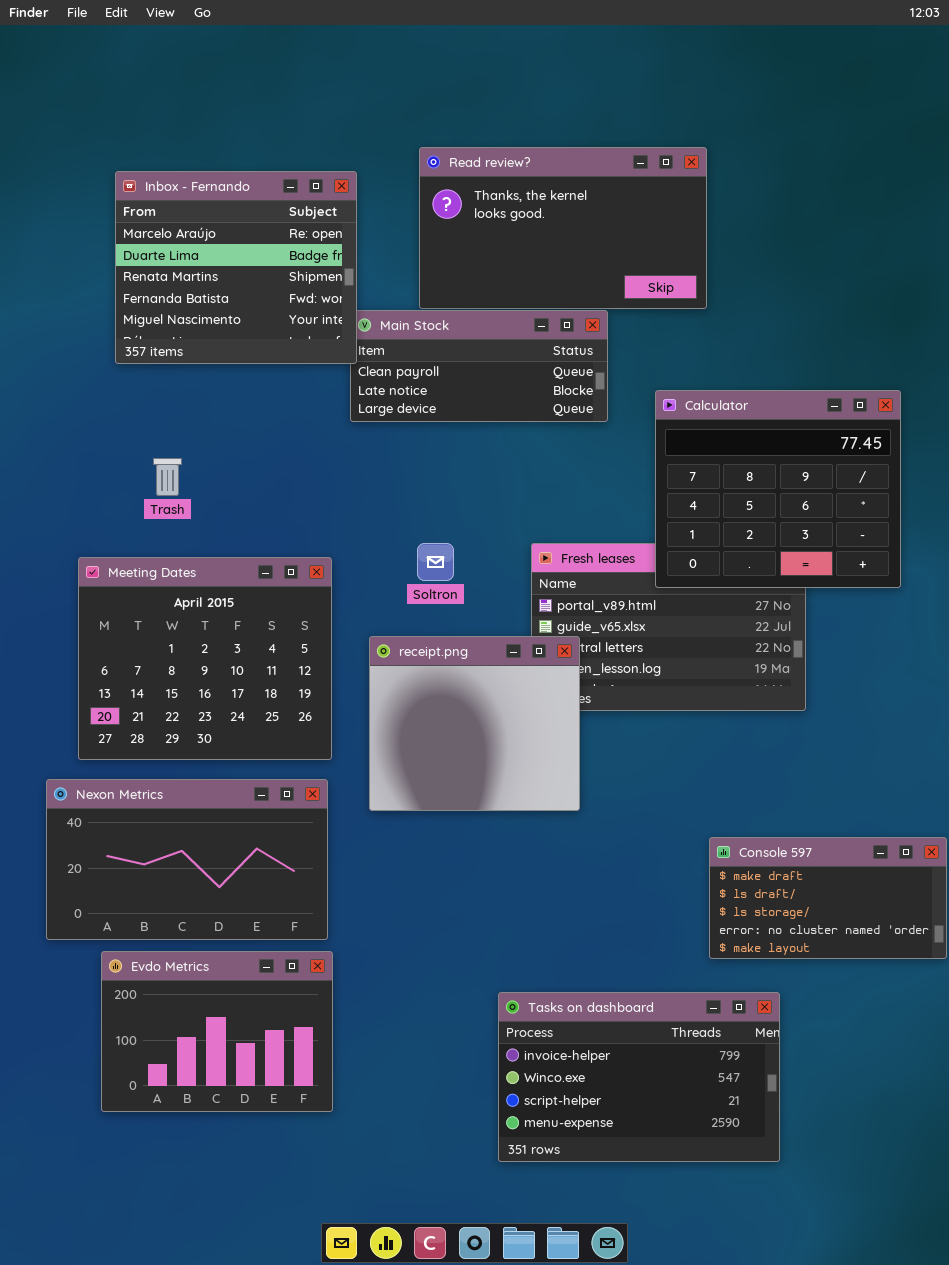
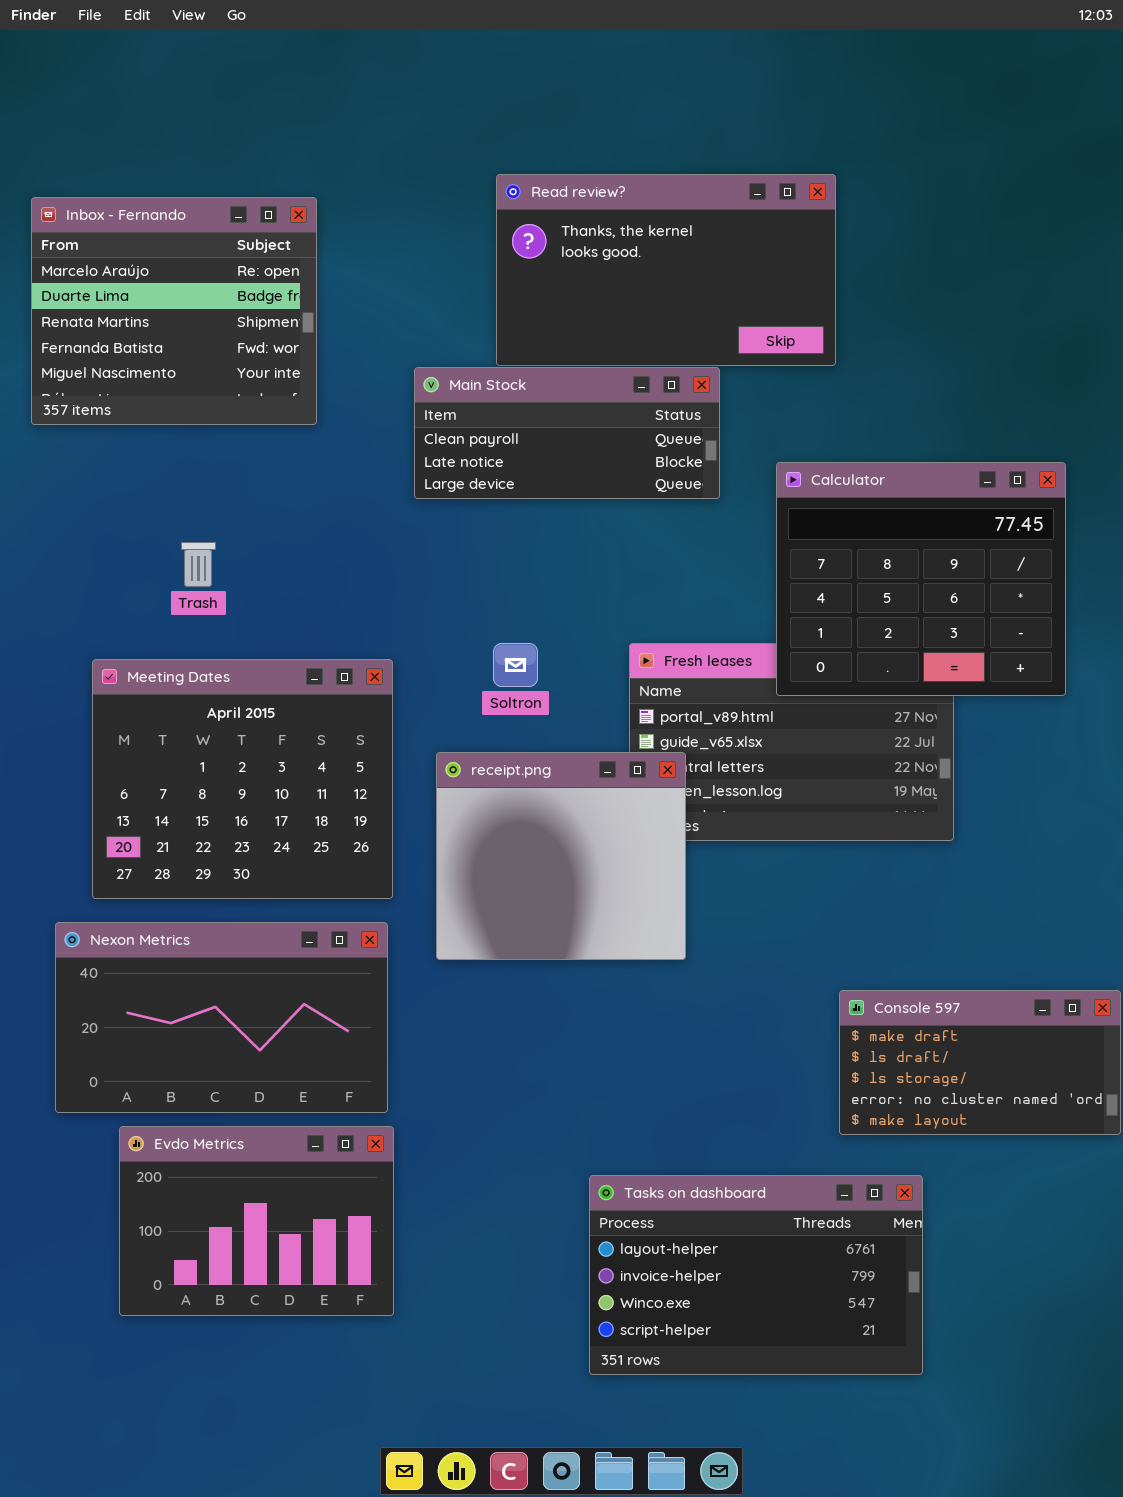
Inbox - Fernando: [115,171,357,364] -> [31,197,317,425], moved
Tasks on dashboard: [498,992,780,1162] -> [589,1175,923,1375], scrolled up 1 row

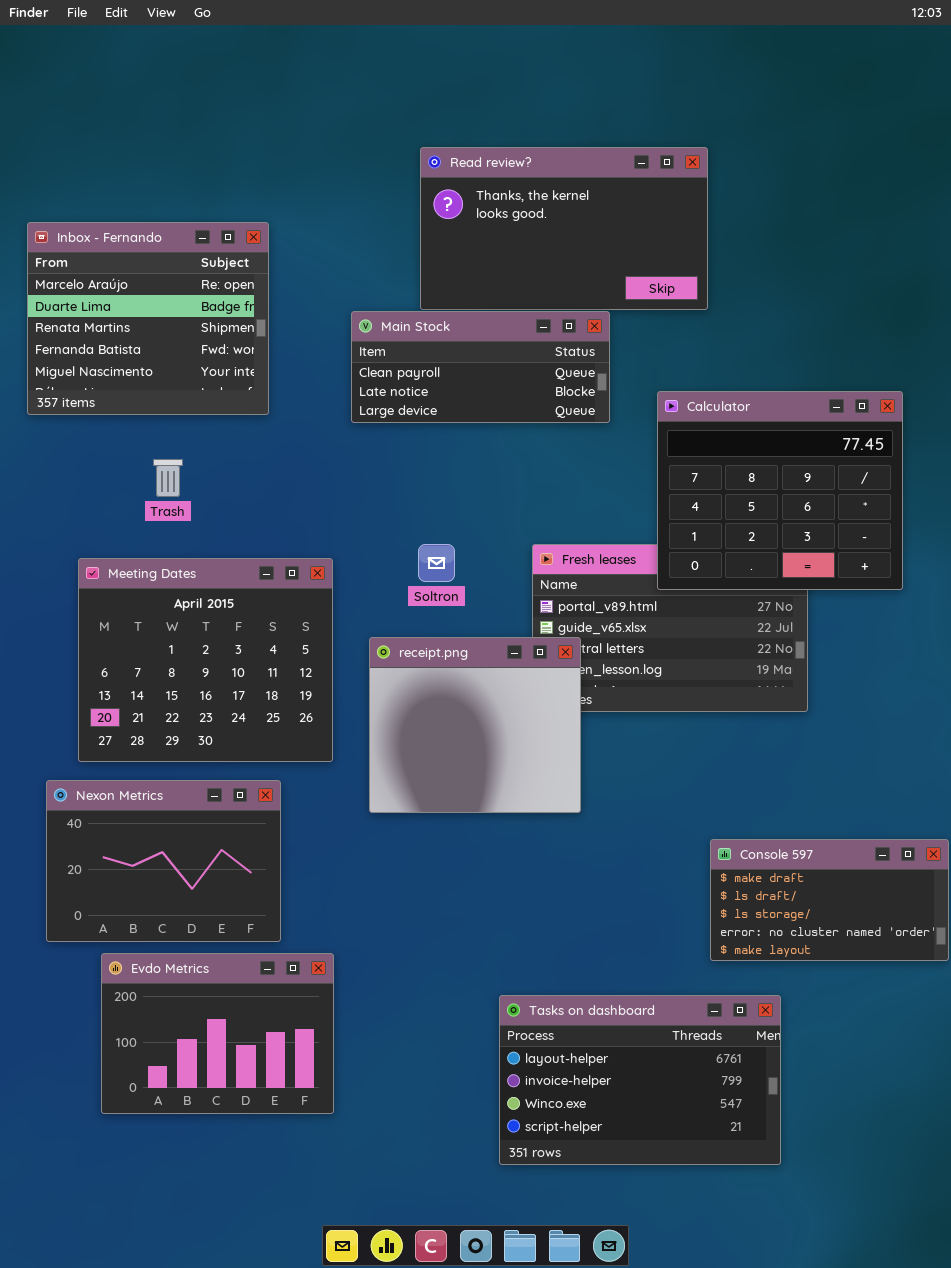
Inbox - Fernando: [31,197,317,425] -> [27,222,269,415], moved
Nexon Metrics: [55,922,388,1113] -> [46,780,281,942], resized

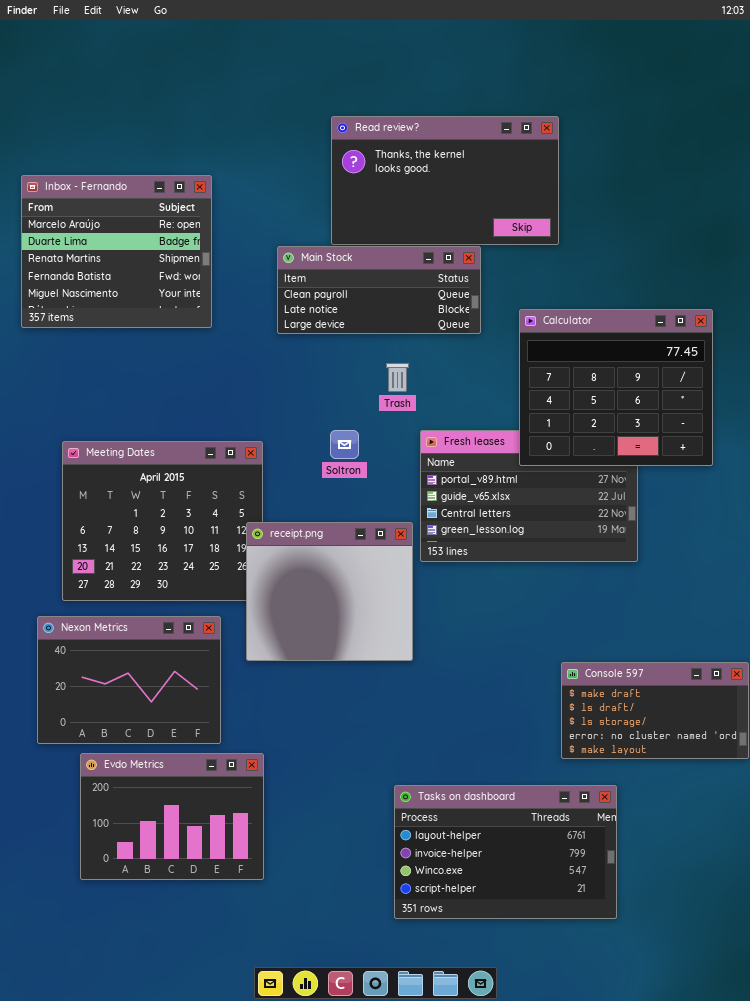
Trash: [153,459,183,497] -> [386,363,409,392], moved
receipt.png: [369,637,581,813] -> [246,522,413,661], moved

